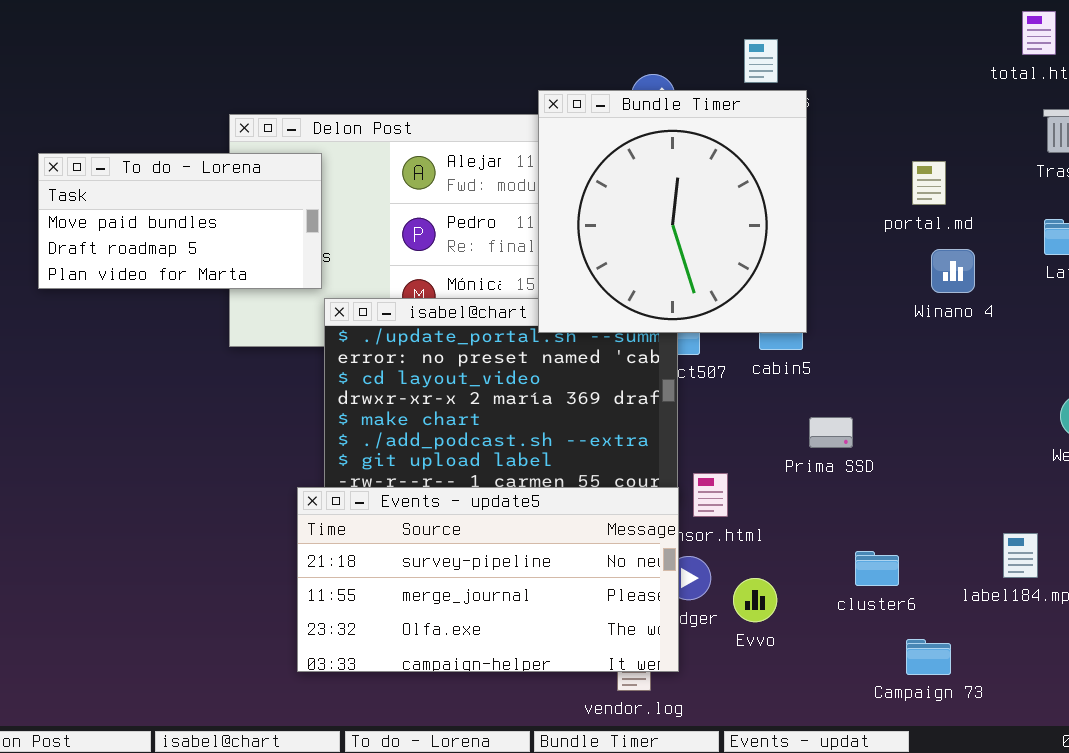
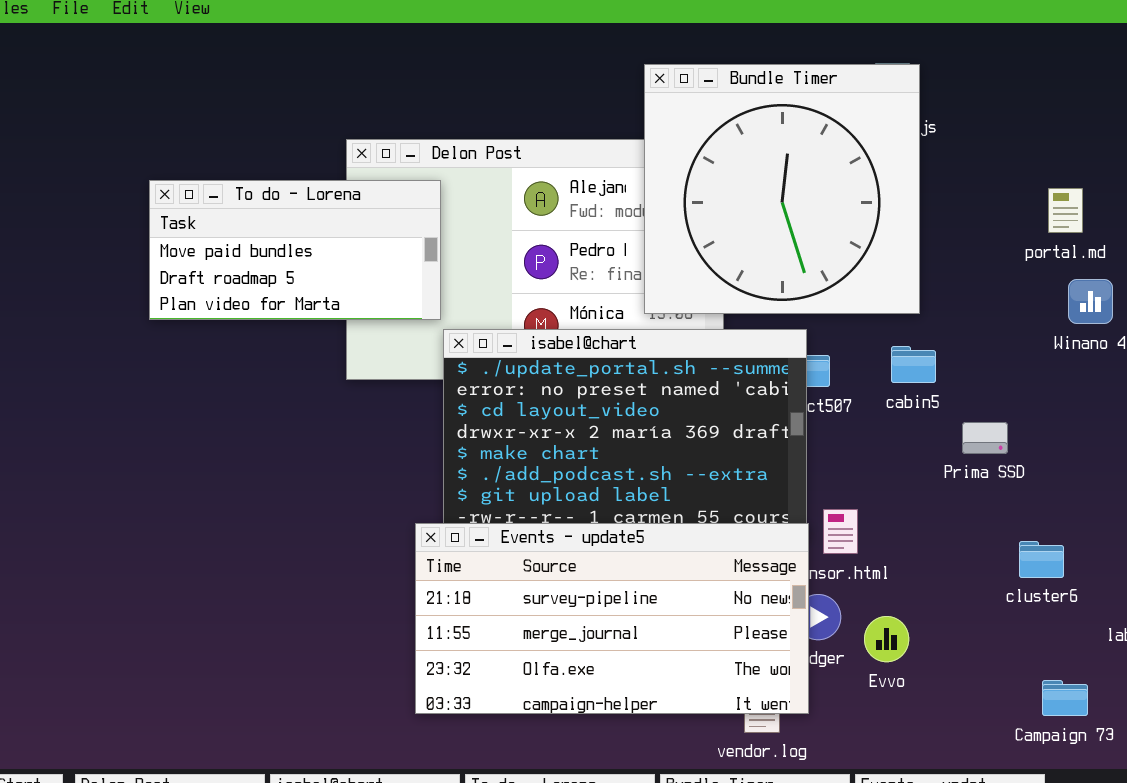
Bundle Timer: [538,90,807,333] -> [644,64,920,314], moved
Prima SSD: [809,417,853,448] -> [962,422,1008,454], moved
cluster6: [855,551,899,586] -> [1019,541,1064,578], moved

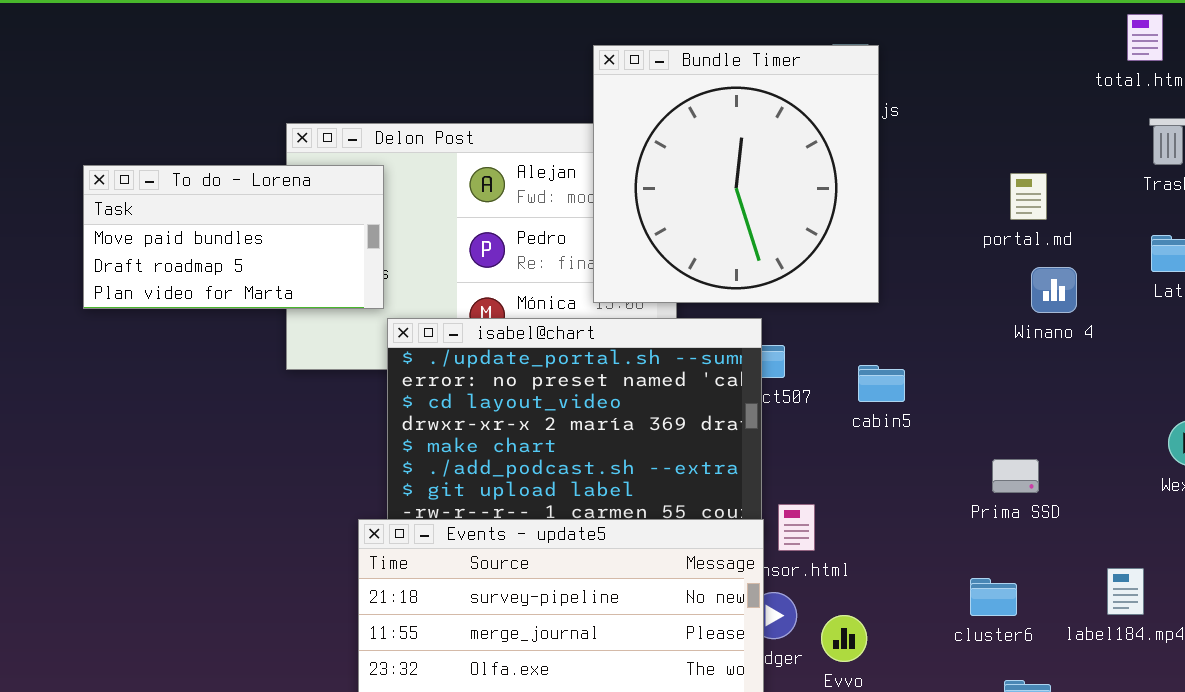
cabin5: [891,346,936,383] -> [858,365,905,402], moved
Prima SSD: [962,422,1008,454] -> [992,459,1039,493], moved
cluster6: [1019,541,1064,578] -> [970,578,1017,616], moved

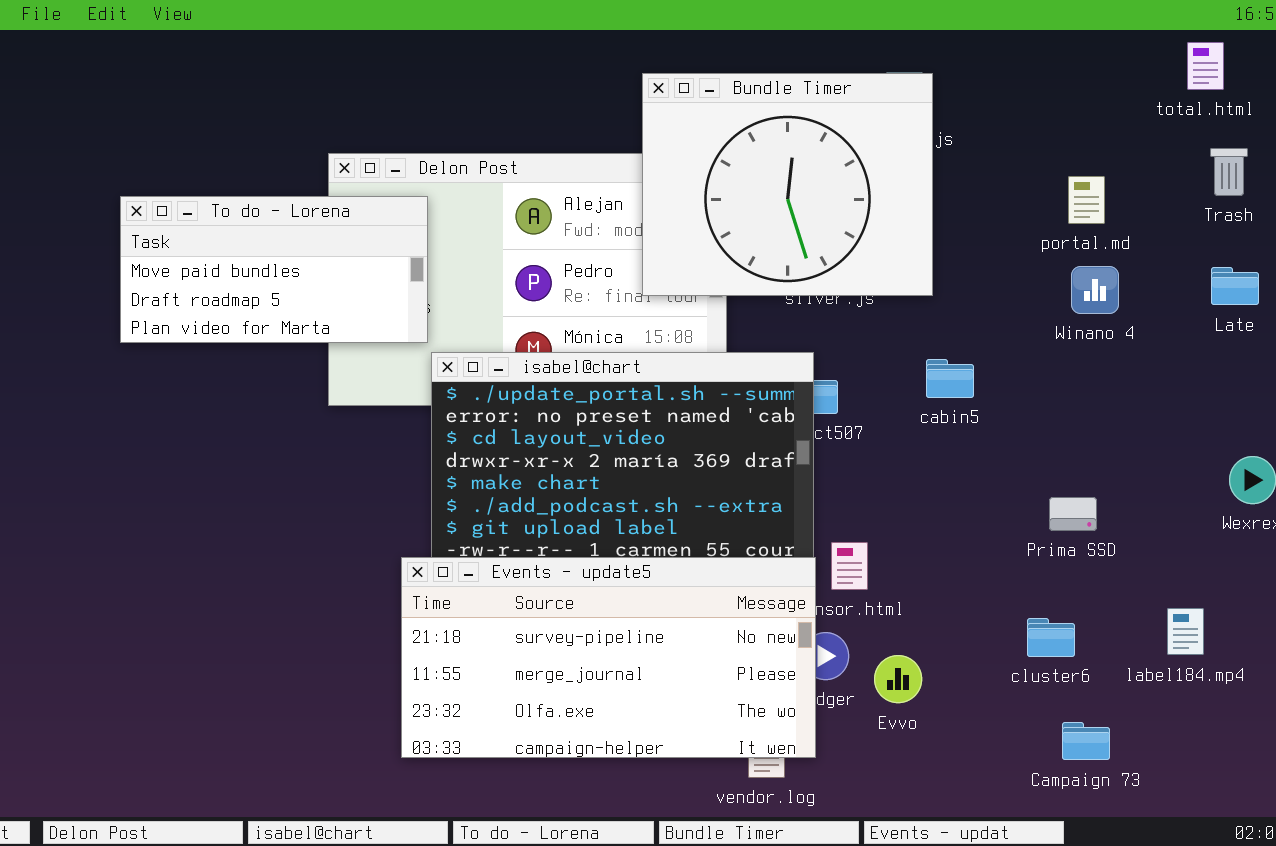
Bundle Timer: [593,45,879,303] -> [642,73,933,296], resized
portal.md: [1010,173,1047,220] -> [1068,176,1105,224], moved
Winano 4: [1031,267,1077,313] -> [1071,266,1119,314], moved
cabin5: [858,365,905,402] -> [926,359,974,398], moved

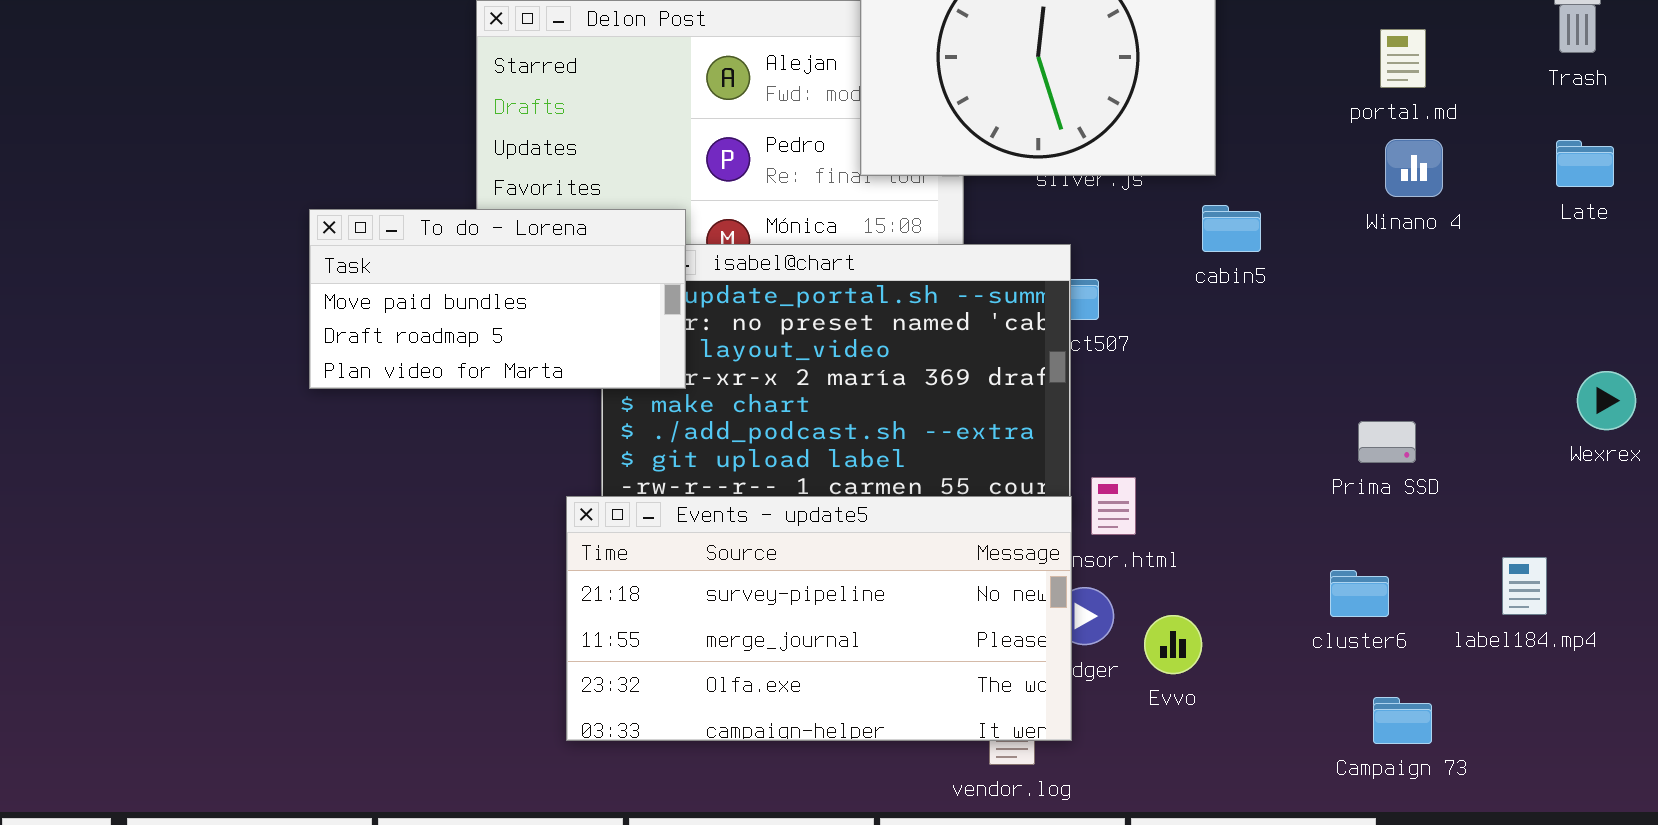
To do - Lorena: [120,196,428,343] -> [309,209,686,389], moved
cabin5: [926,359,974,398] -> [1202,205,1261,252], moved

